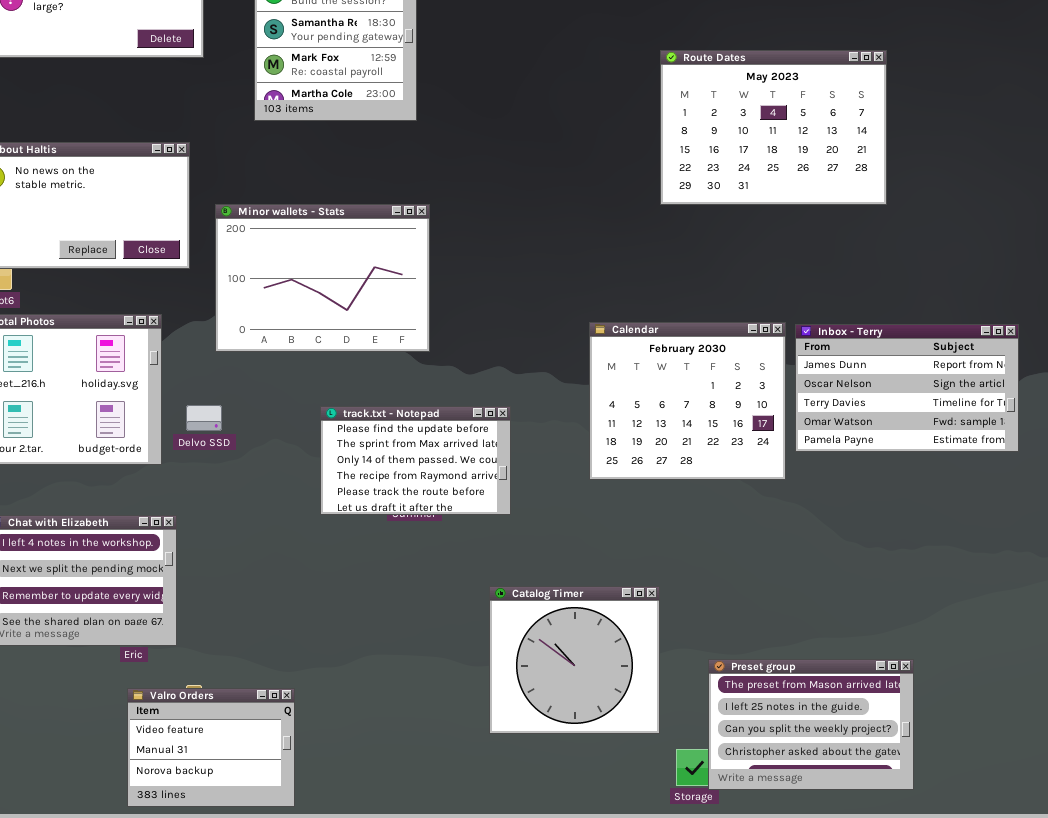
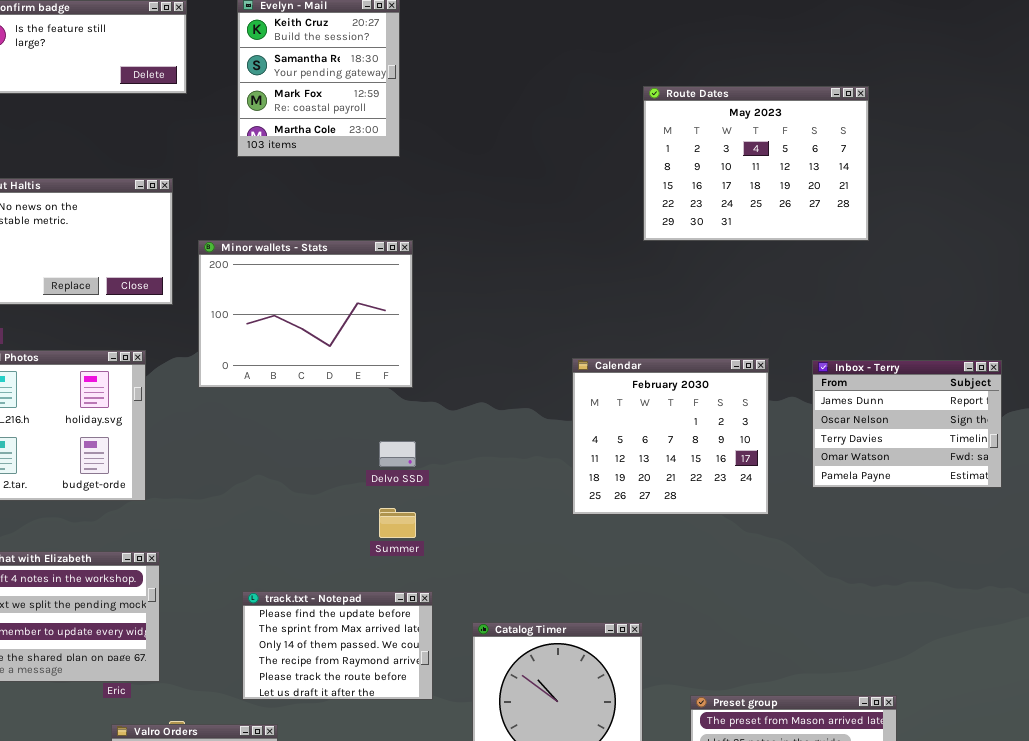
Inbox - Terry: [795,324,1019,452] -> [812,360,1002,488], resized
Delvo SSD: [186,405,222,431] -> [379,441,416,467], moved
track.txt - Notepad: [320,406,511,515] -> [242,591,433,700], moved

